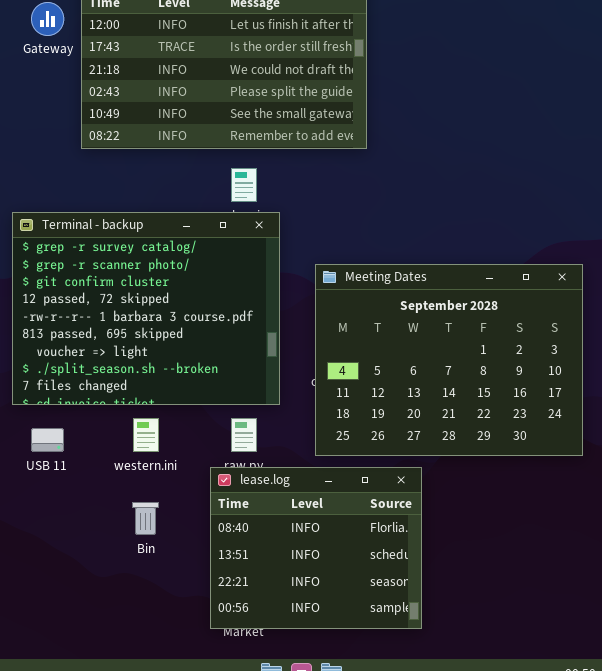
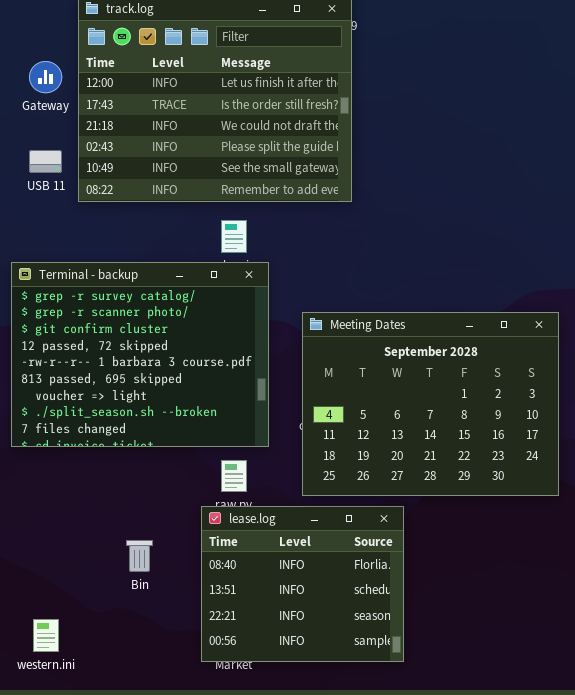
western.ini: [133,418,159,452] -> [33,619,59,652], moved
USB 11: [31,428,64,452] -> [29,150,62,173], moved

